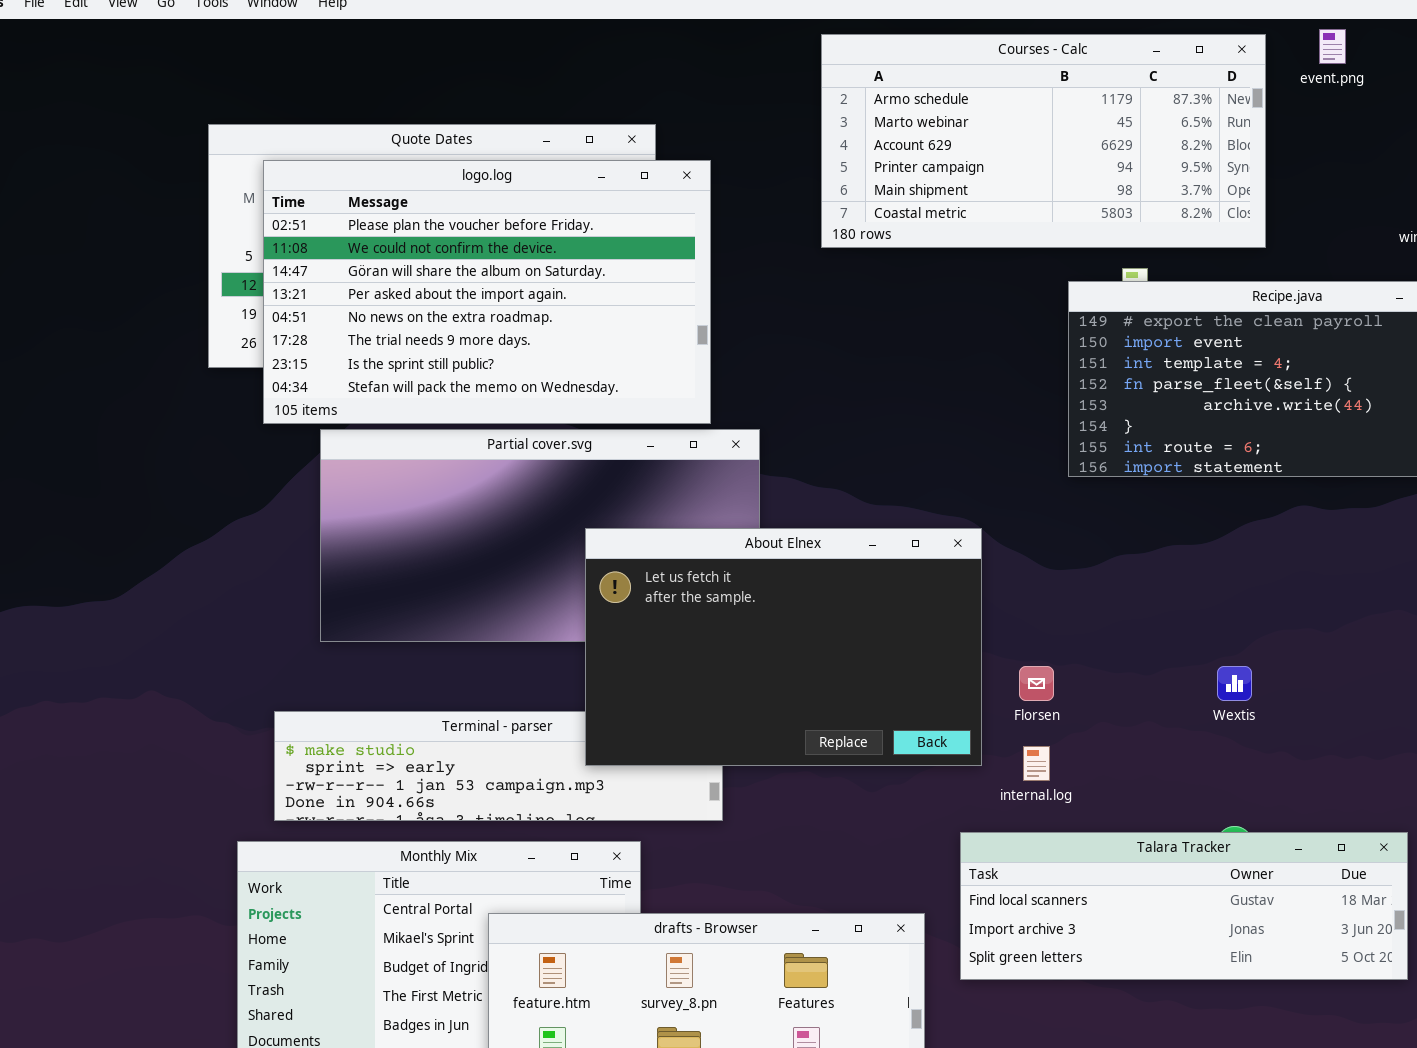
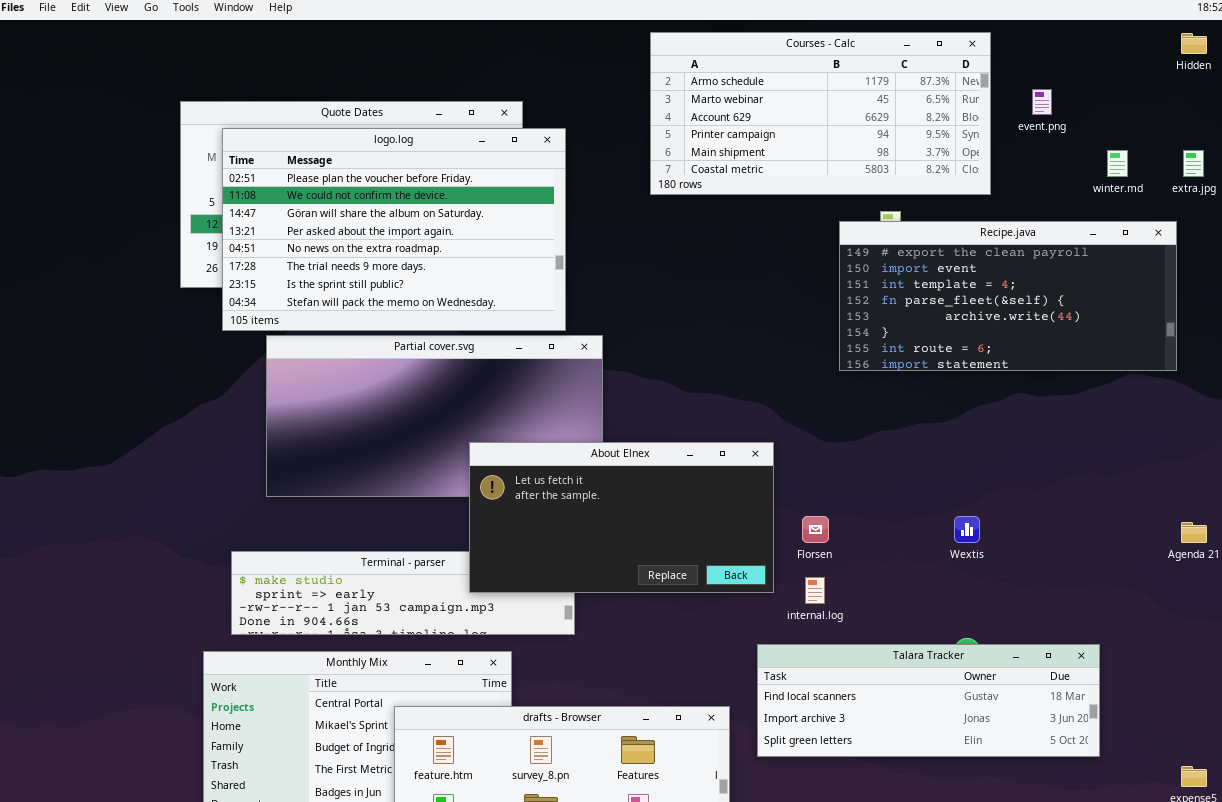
event.png: [1319,29,1346,64] -> [1032,89,1052,115], moved
About Elnex: [585,528,982,766] -> [469,442,774,593], resized

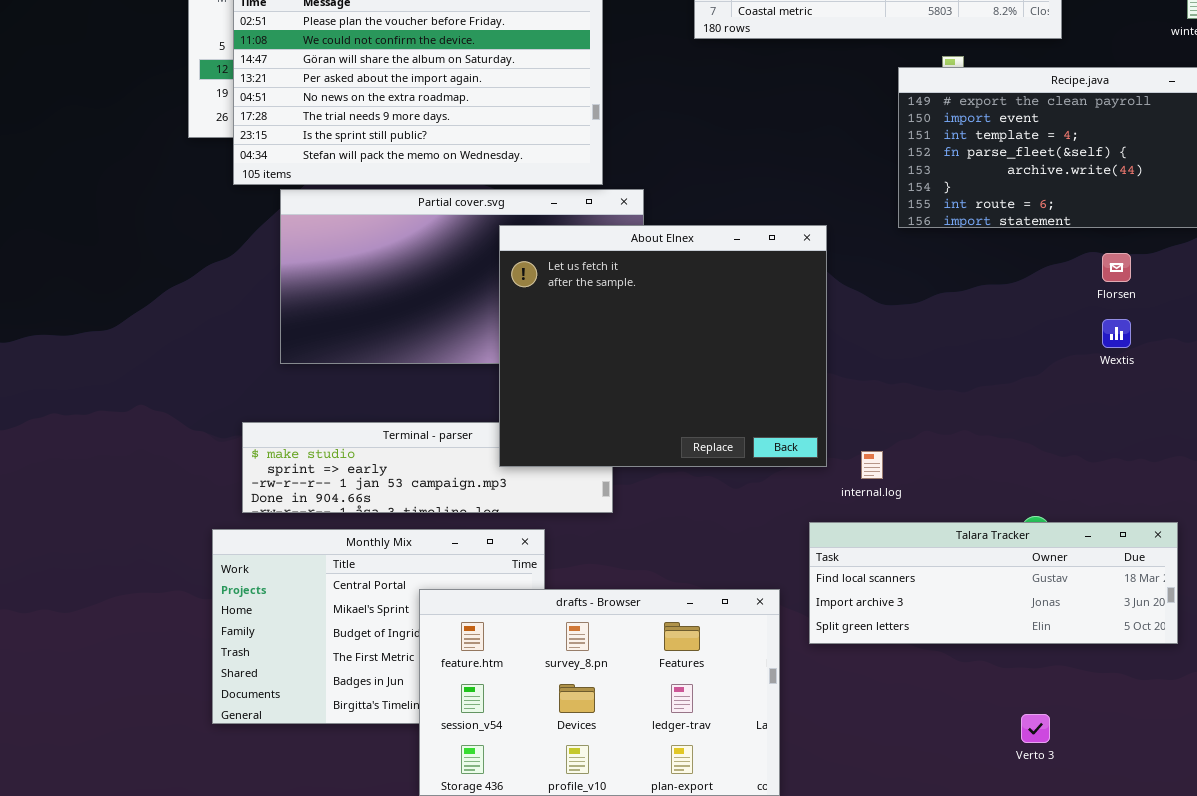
About Elnex: [469,442,774,593] -> [499,225,827,467], resized
Florsen: [802,516,829,543] -> [1102,253,1131,282], moved
Wextis: [954,516,980,543] -> [1102,319,1131,348], moved

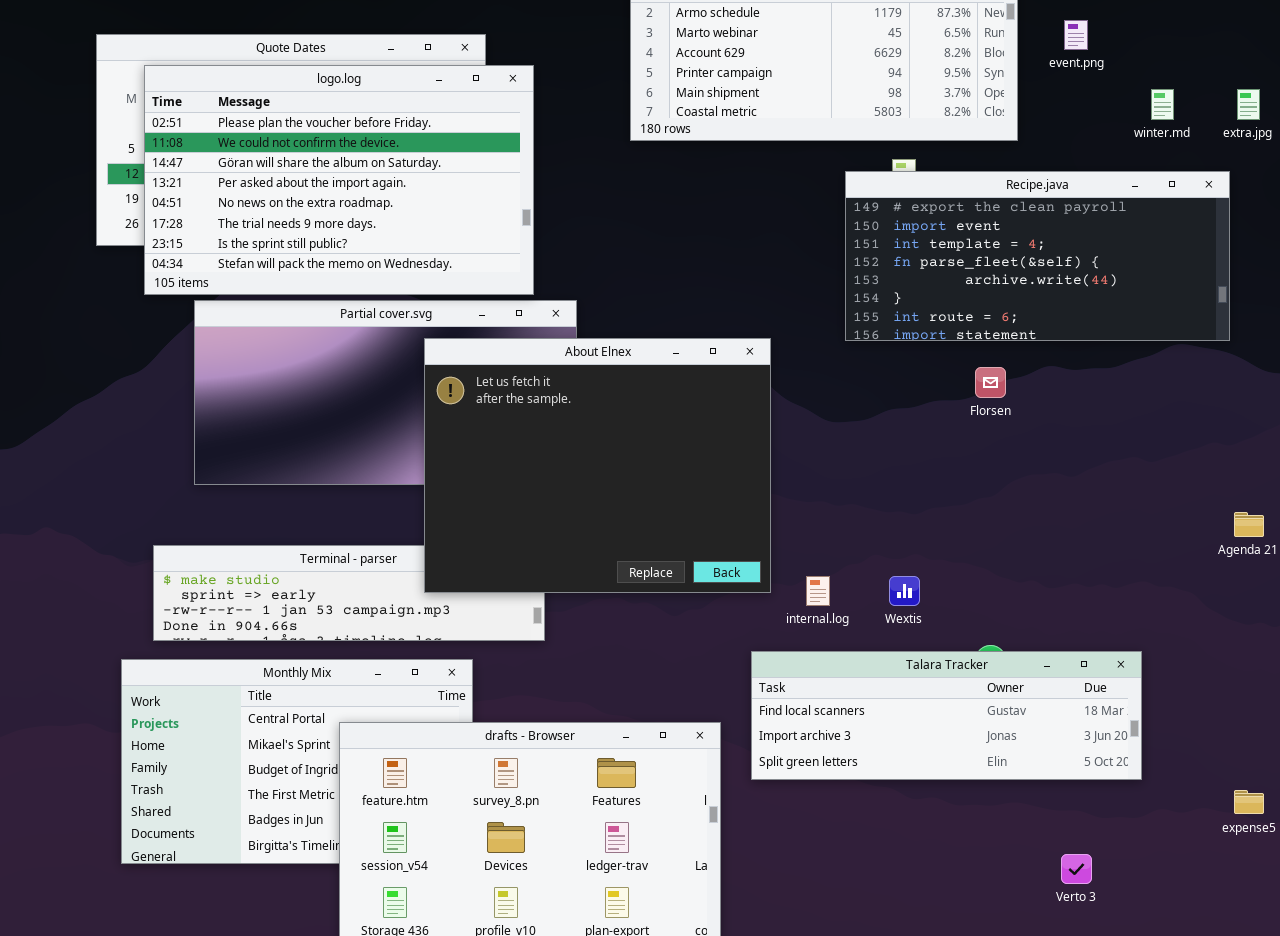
Florsen: [1102,253,1131,282] -> [975,367,1006,398], moved
Wextis: [1102,319,1131,348] -> [889,576,920,606], moved
Verto 3: [1021,714,1050,743] -> [1061,854,1092,884], moved

